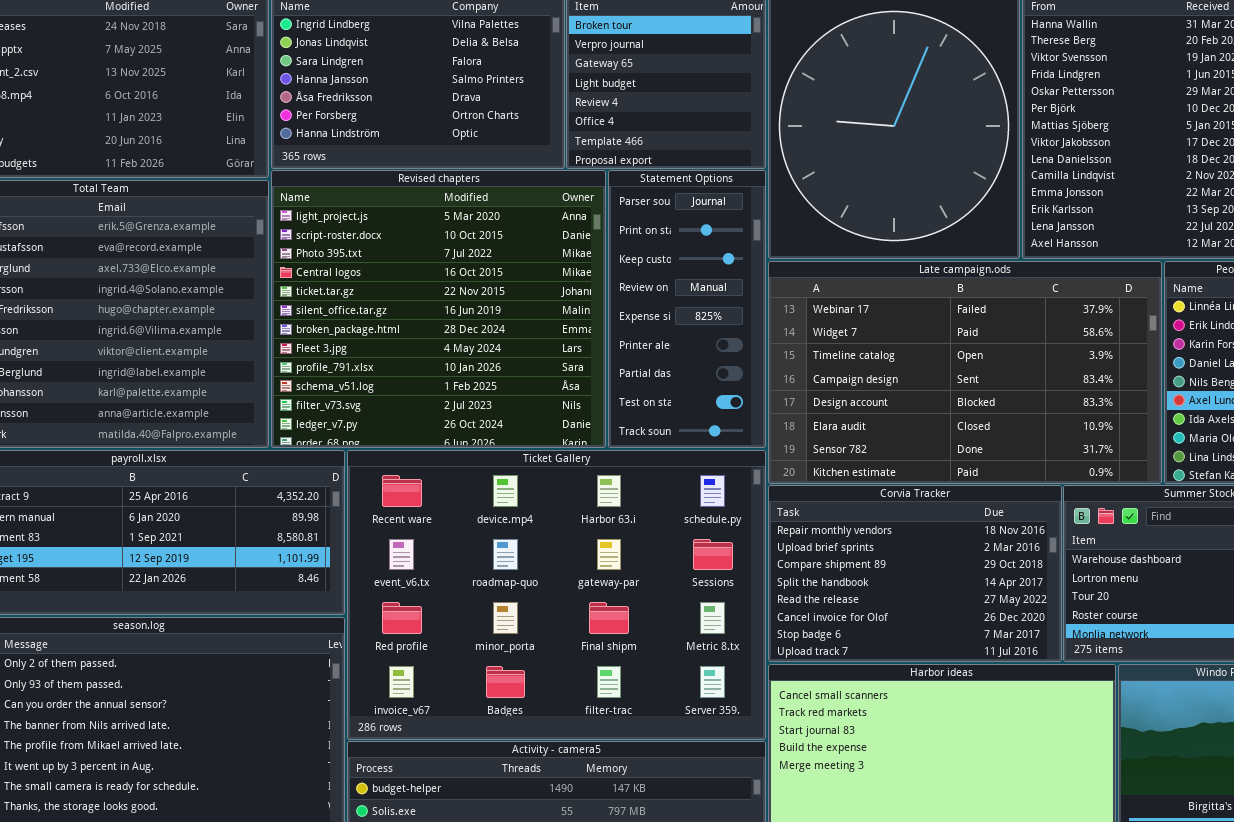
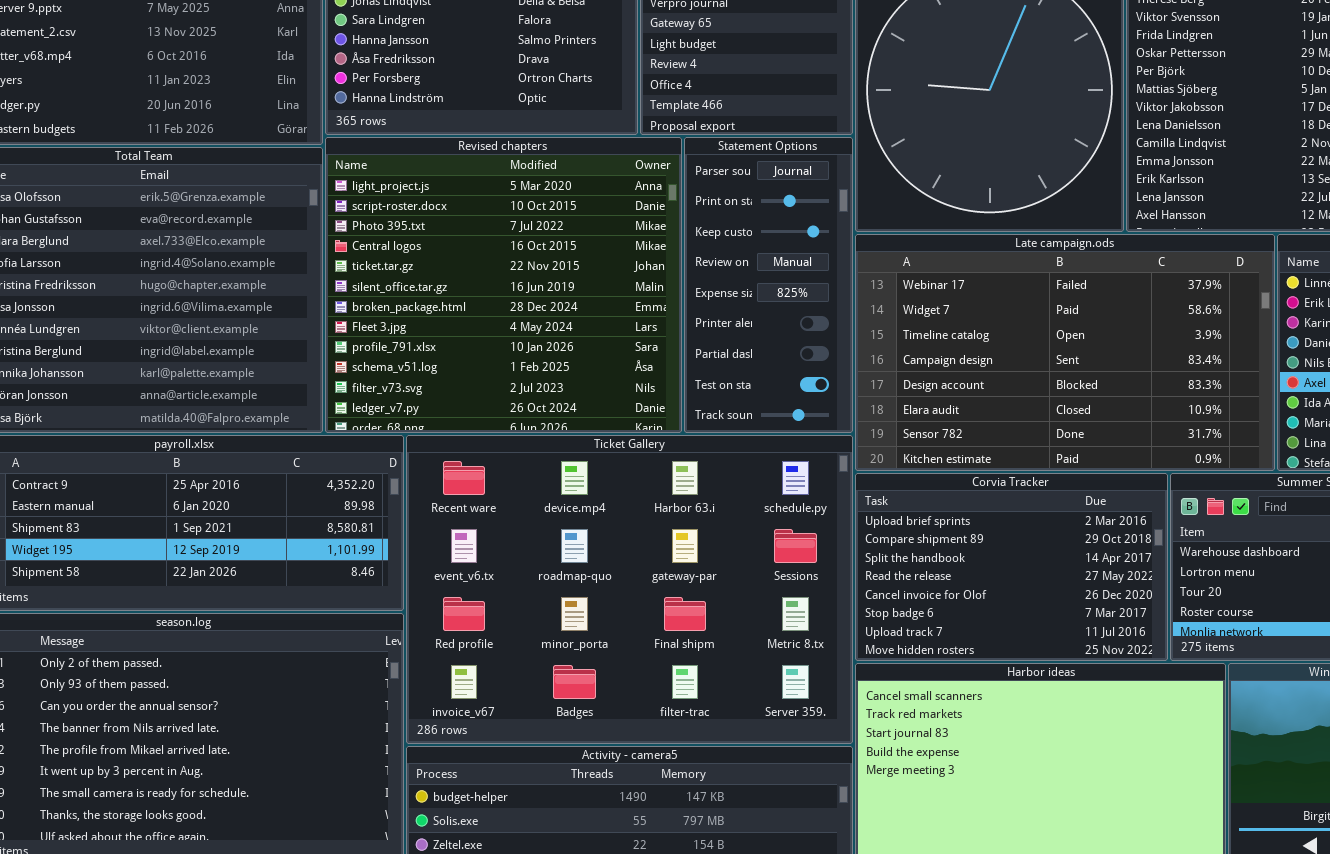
Corvia Tracker: [768,485,1062,662] -> [855,473,1168,661], scrolled down 1 row

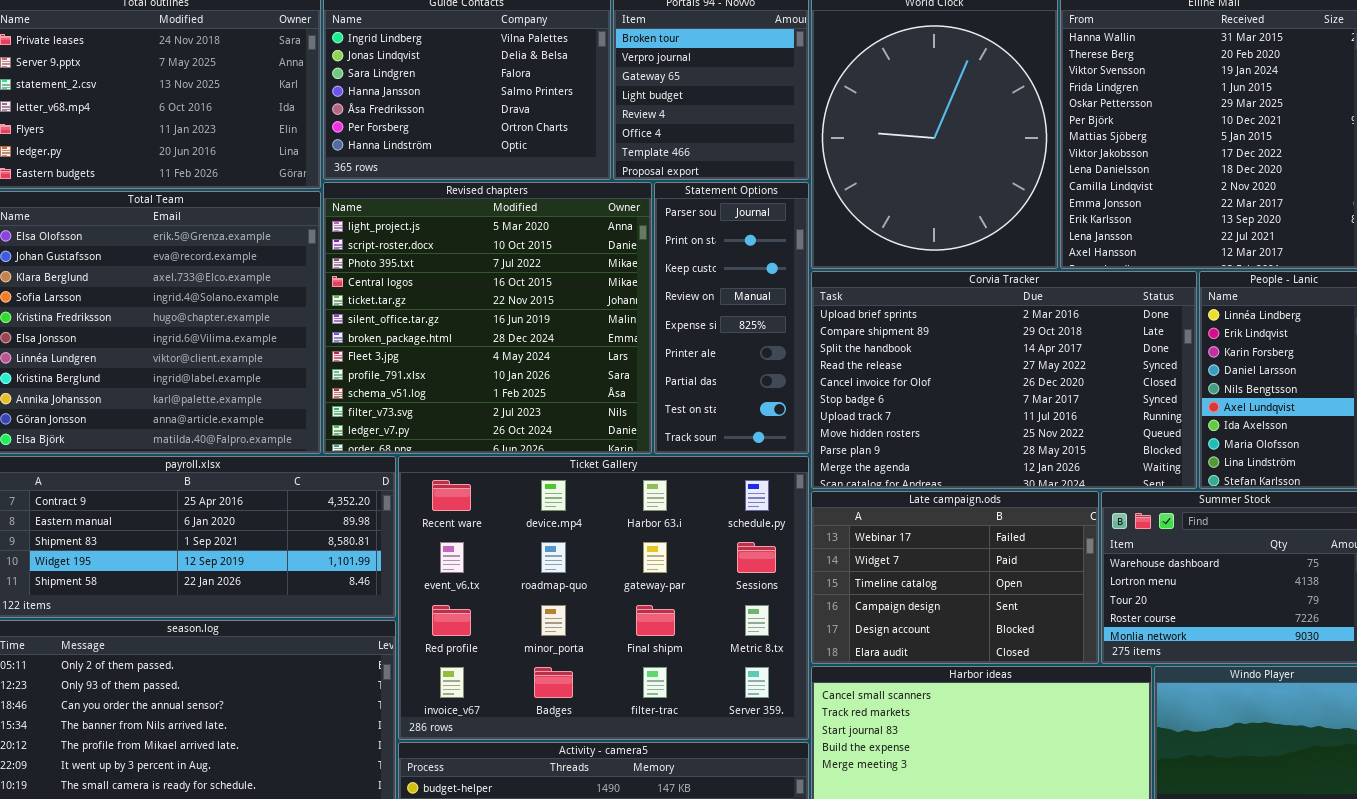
Late campaign.ods: [855,234,1275,471] -> [811,491,1099,664], moved, resized
Corvia Tracker: [855,473,1168,661] -> [811,271,1197,489], moved, resized

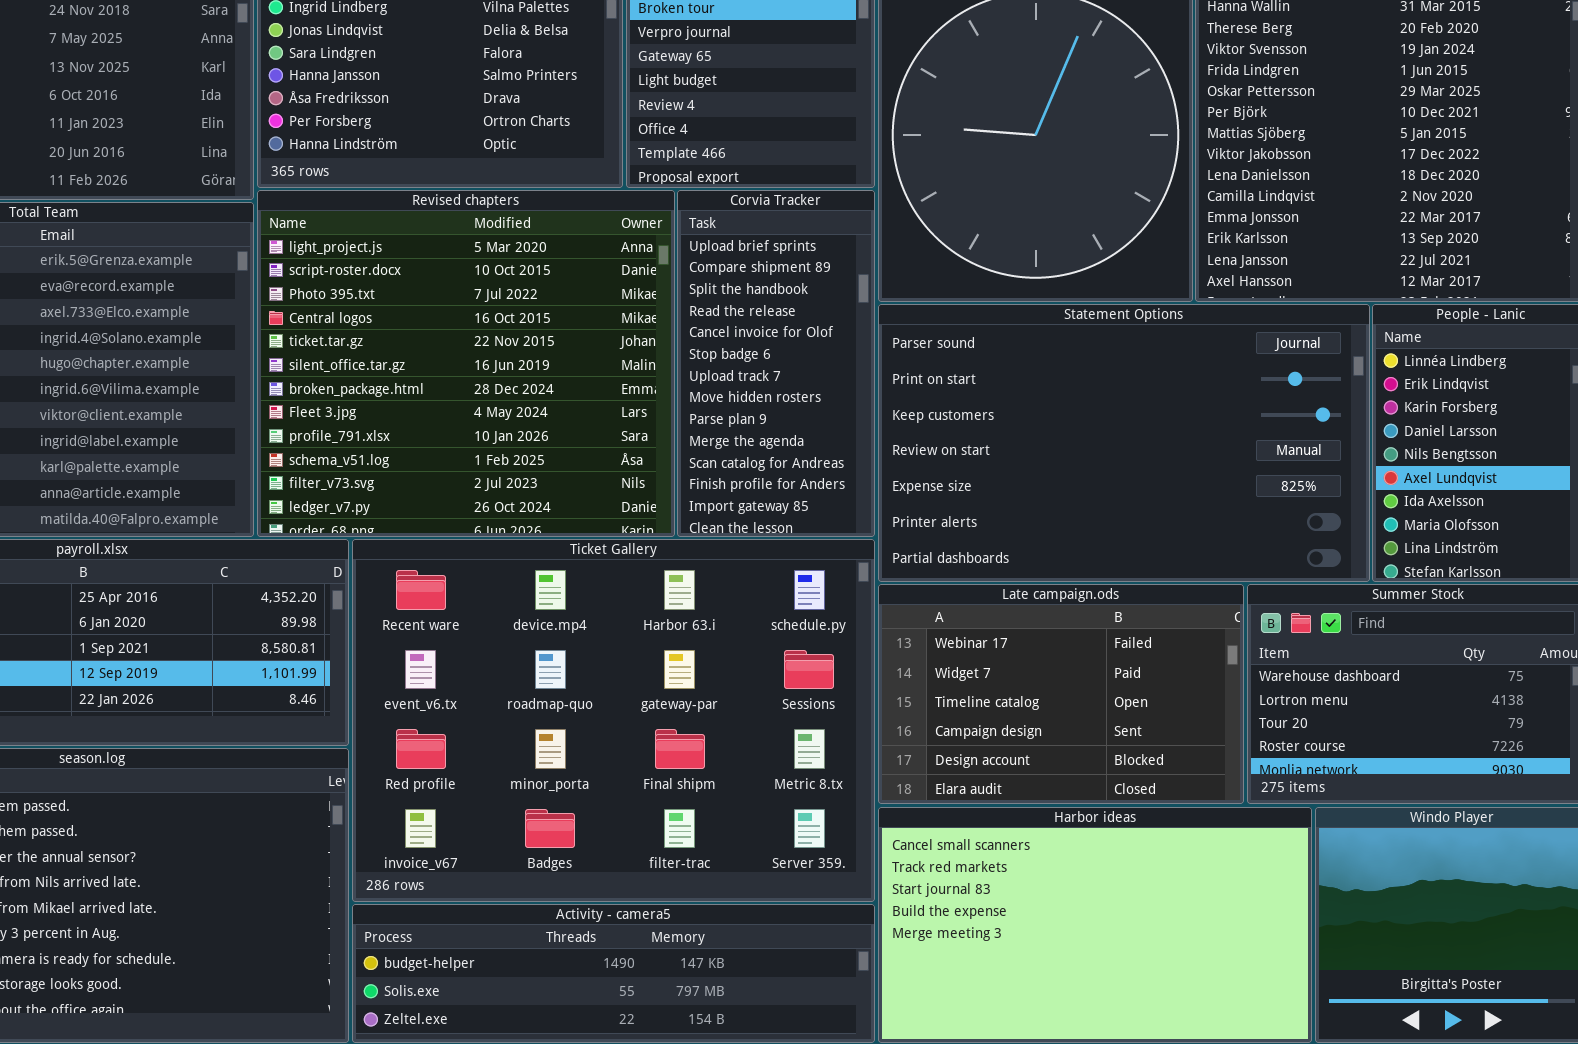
Statement Options: [654,182,809,454] -> [878,304,1370,582], moved, resized
Corvia Tracker: [811,271,1197,489] -> [677,190,875,537], moved, resized

